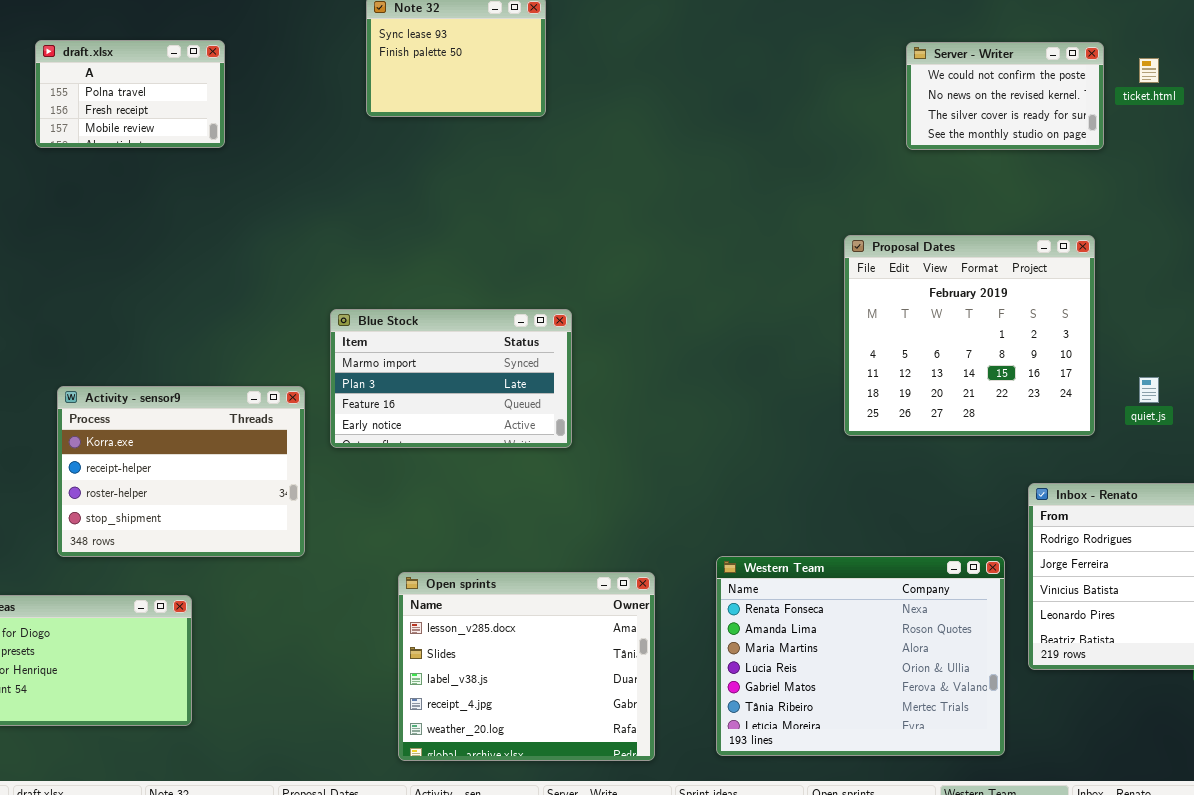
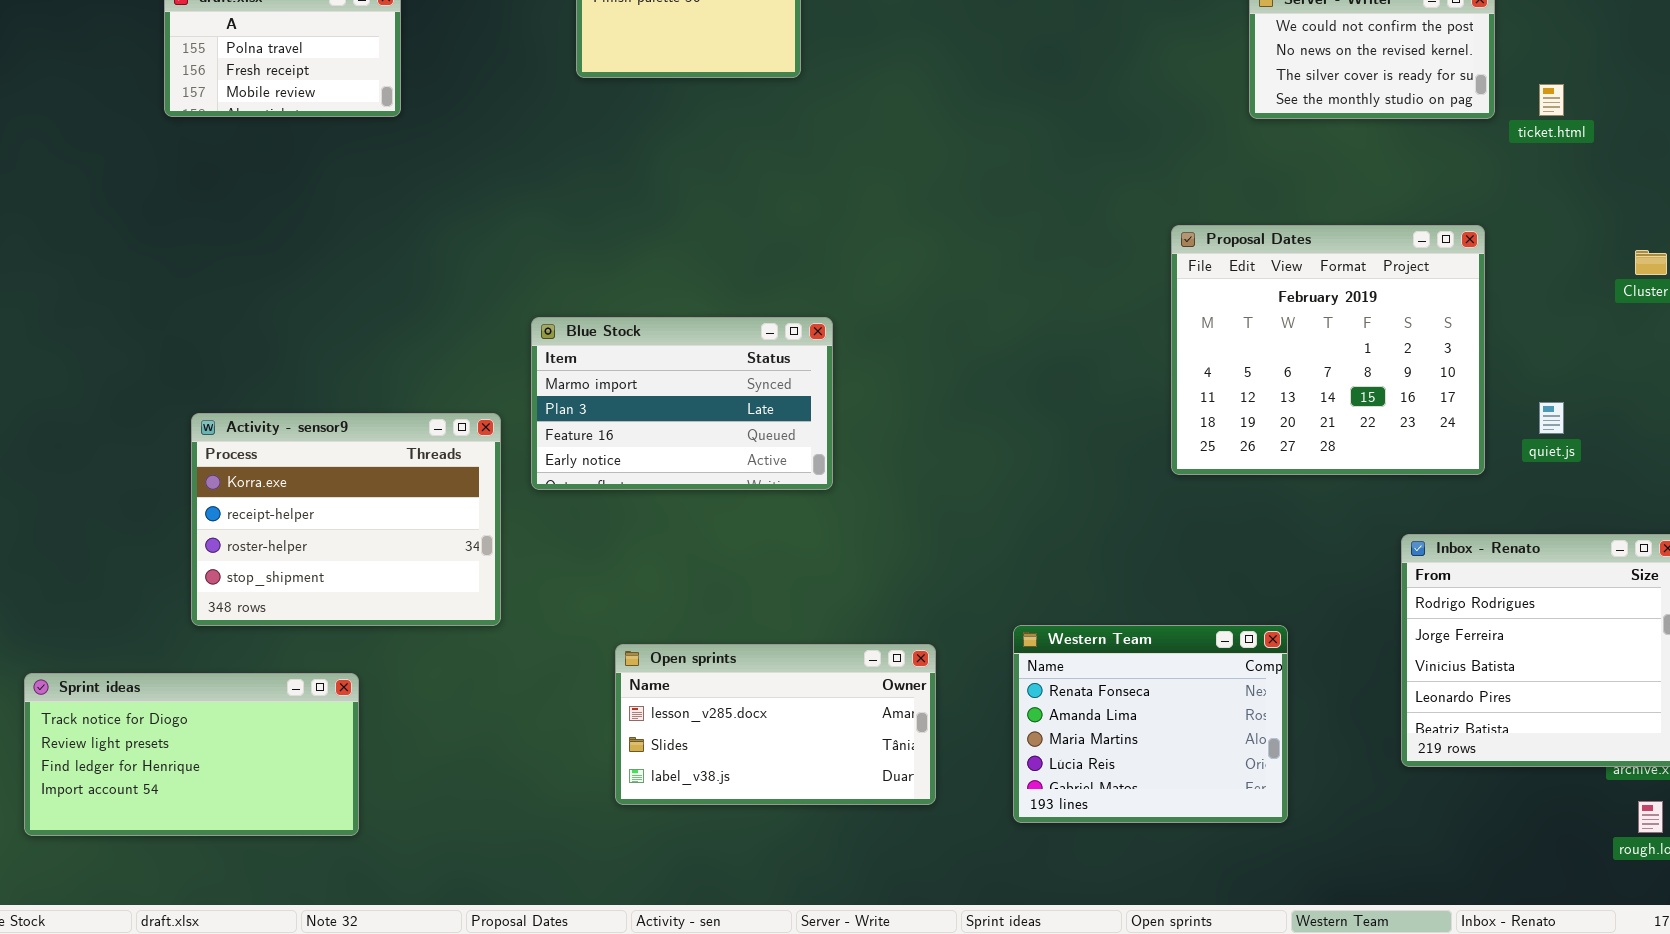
ticket.html: [1139,58,1159,83] -> [1539,84,1564,116], moved
Western Team: [716,556,1005,756] -> [1013,625,1288,823], resized
Open sprints: [398,572,655,761] -> [615,644,936,805], resized

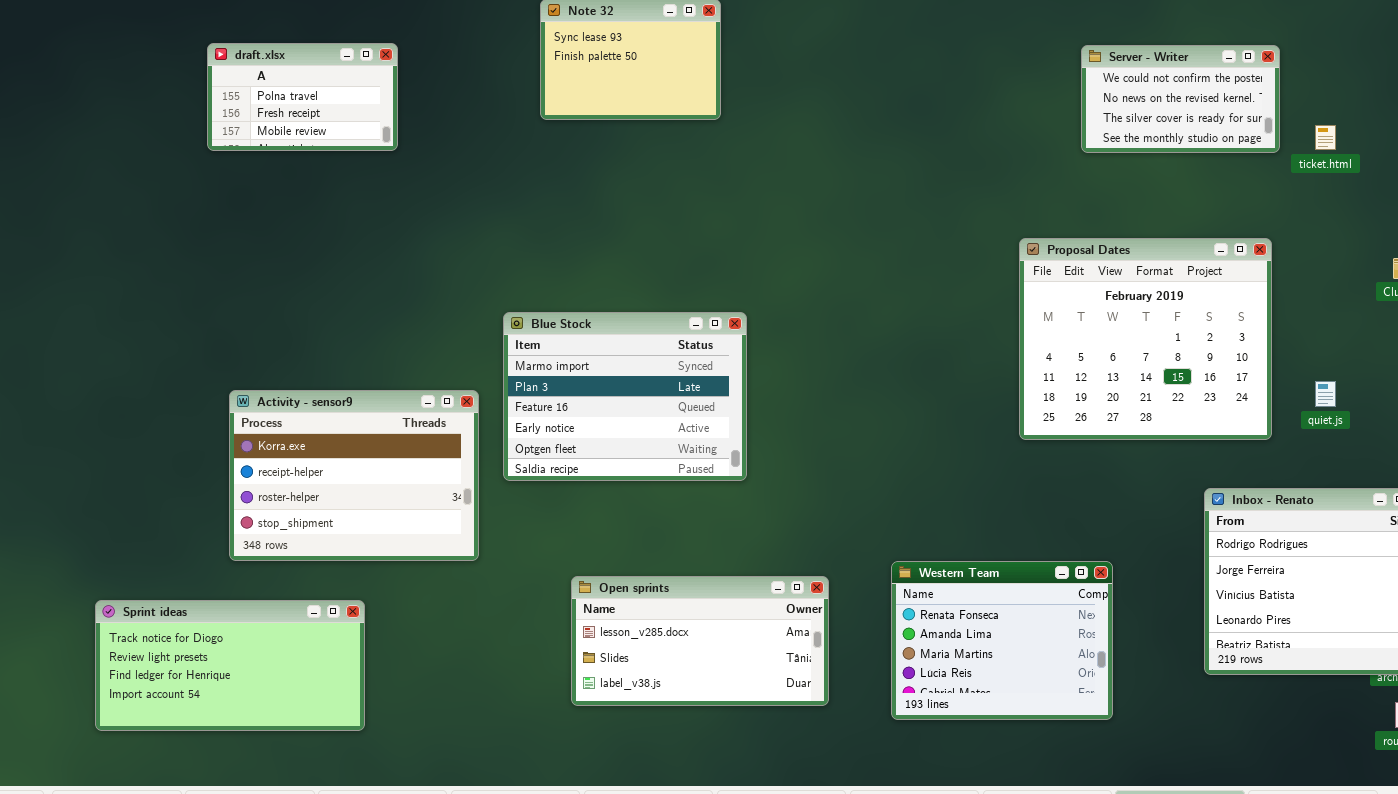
Blue Stock: [531,317,833,490] -> [503,312,747,481], resized

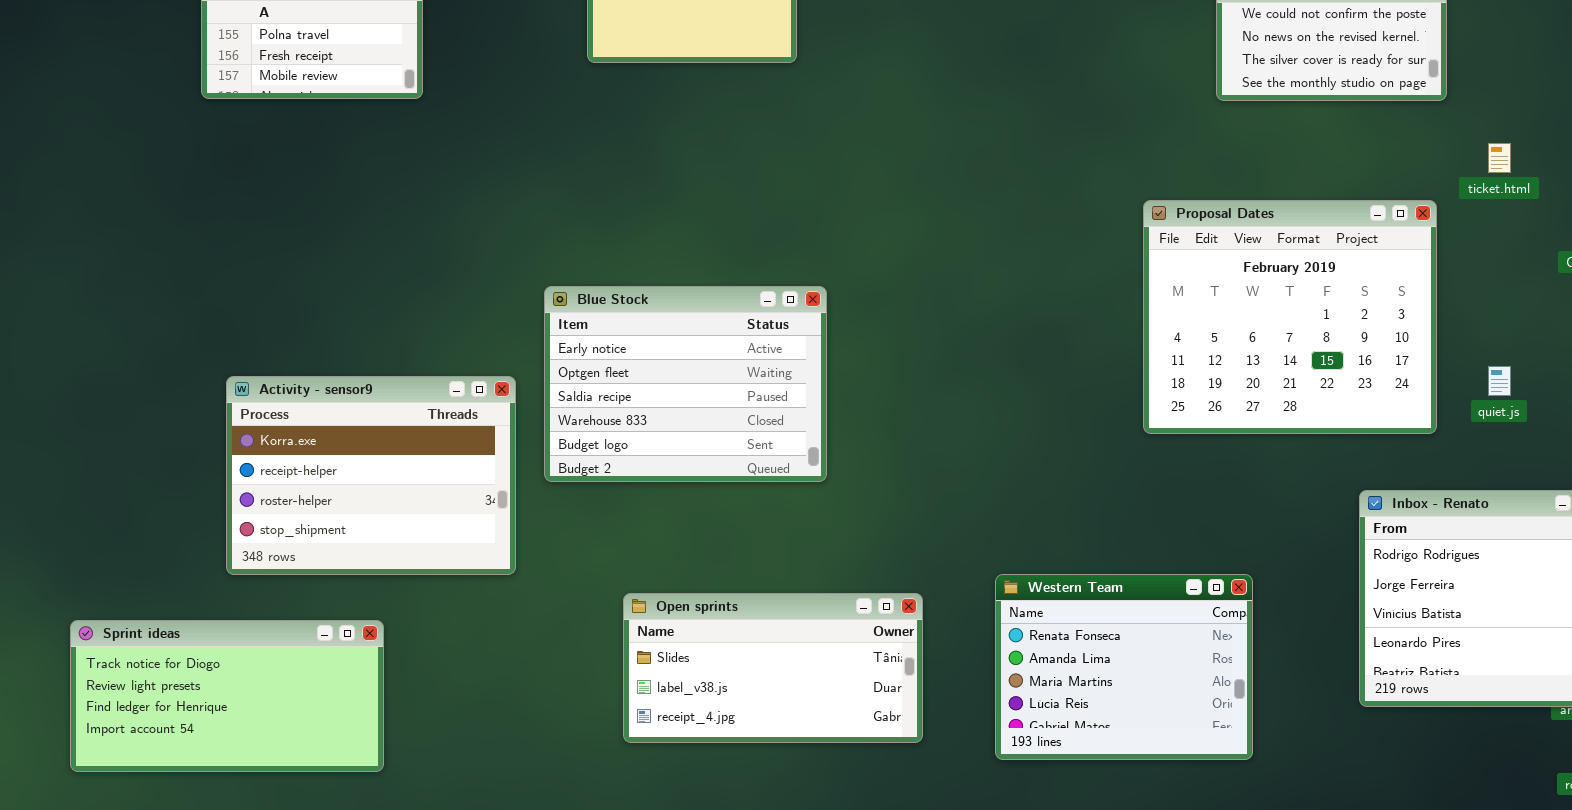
ticket.html: [1315,125,1336,150] -> [1488,143,1511,173], moved
Blue Stock: [503,312,747,481] -> [544,286,827,482], scrolled down 3 rows
Open sprints: [571,576,829,706] -> [623,593,923,743], scrolled down 1 row

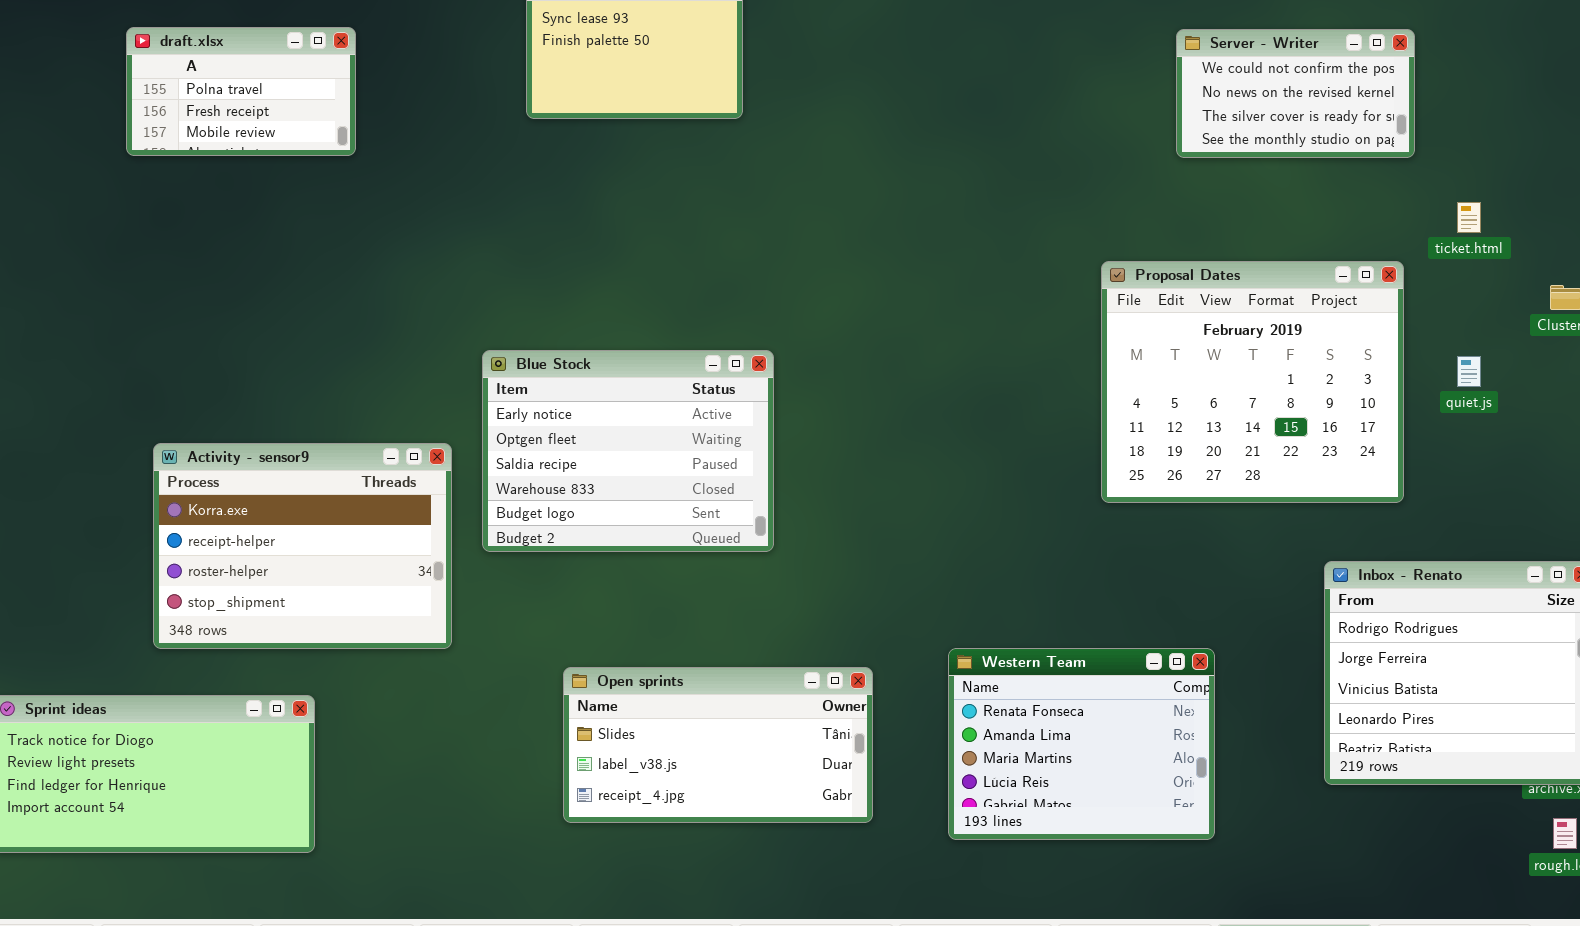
quiet.js: [1488,366,1511,396] -> [1457,356,1481,387], moved

